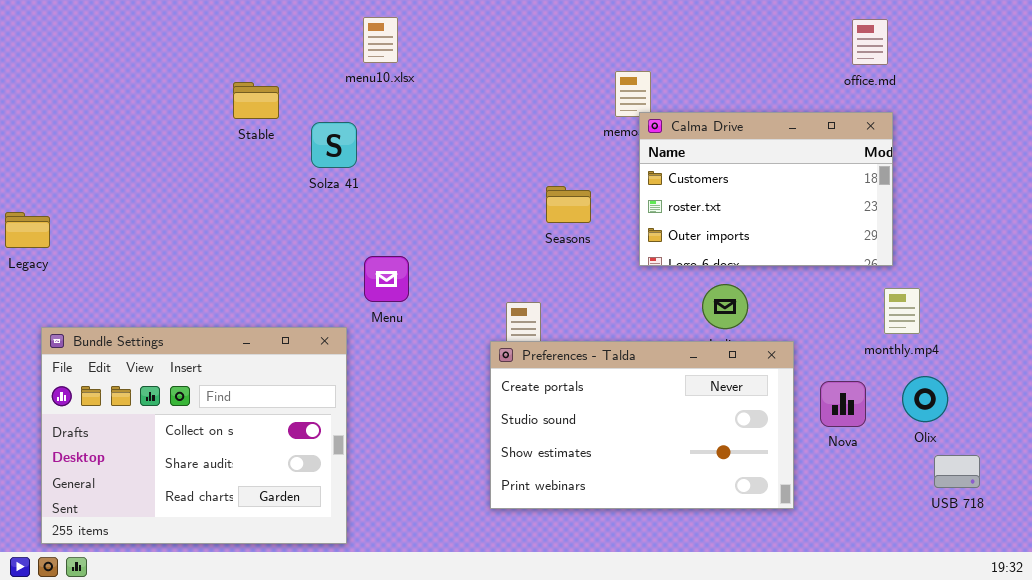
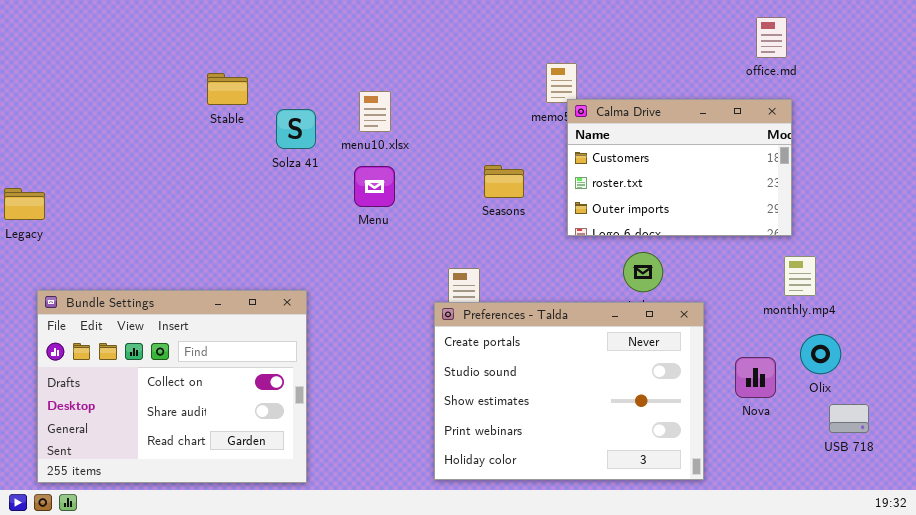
menu10.xlsx: [363,17,398,63] -> [359,91,391,132], moved
Menu: [364,256,409,302] -> [354,166,395,207], moved
Preferences - Talda: [490,341,794,509] -> [434,302,704,480], resized
Nova: [820,381,866,427] -> [735,357,776,398], moved

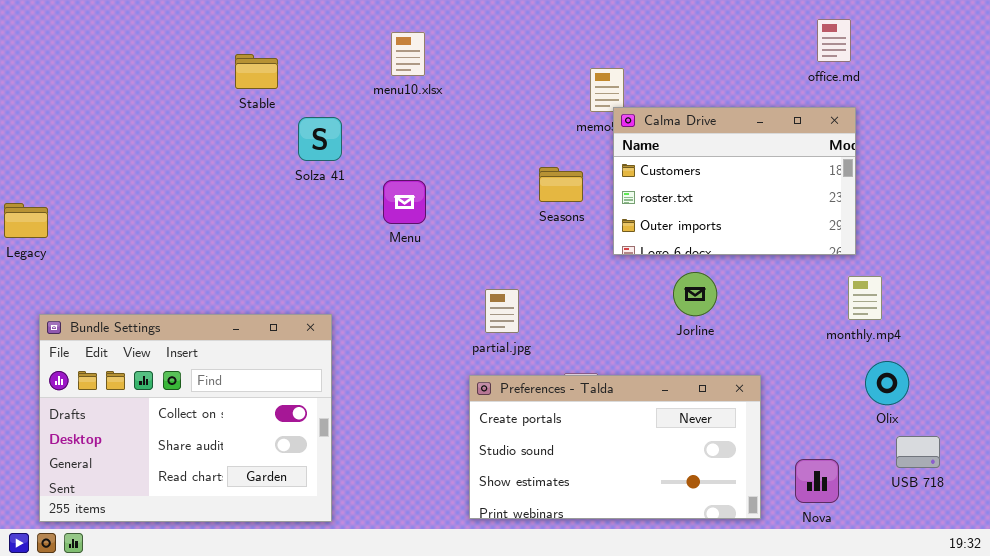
Stable: [207,73,248,105] -> [235,54,278,89], moved
menu10.xlsx: [359,91,391,132] -> [391,32,425,76], moved
Seasons: [484,165,524,198] -> [539,167,583,202], moved
Preferences - Talda: [434,302,704,480] -> [469,375,761,519], resized
Nova: [735,357,776,398] -> [795,459,839,503], moved

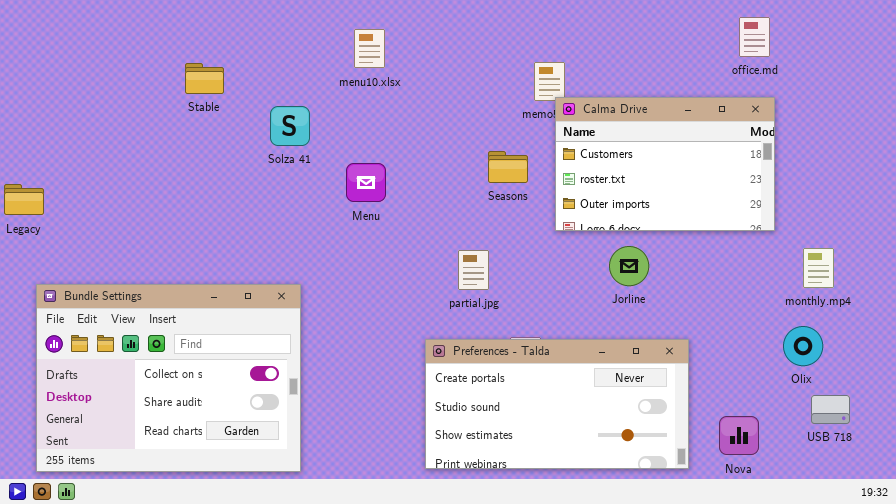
Stable: [235,54,278,89] -> [185,63,224,94], moved
monthly.mp4: [848,276,882,320] -> [803,248,834,288], moved
partial.jpg: [485,289,519,333] -> [458,250,489,290], moved

